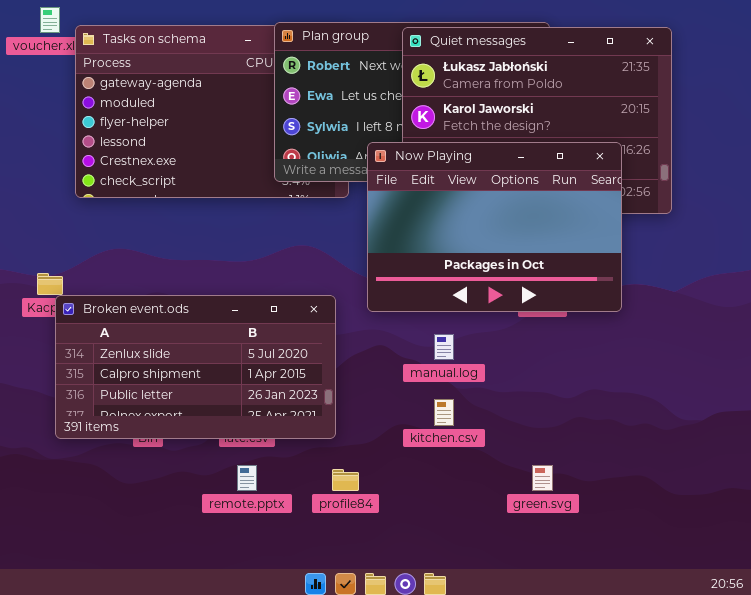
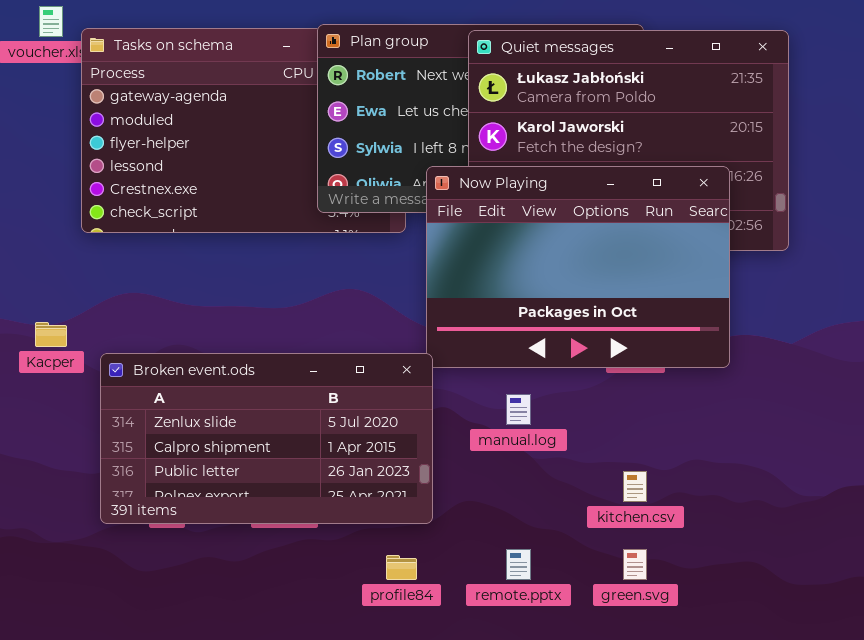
Broken event.ods: [55,295,336,439] -> [100,353,433,524], moved
kitchen.csv: [434,399,454,426] -> [623,471,647,502], moved
remote.pptx: [237,465,257,491] -> [506,549,531,580], moved

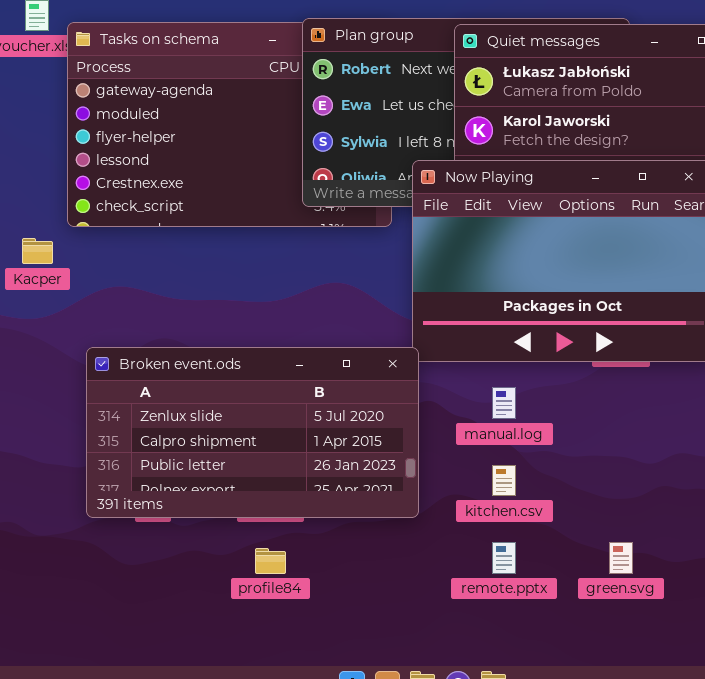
Kacper: [35,322,67,347] -> [22,238,53,264], moved
kitchen.csv: [623,471,647,502] -> [492,465,516,496], moved
profile84: [386,555,417,580] -> [255,548,286,574], moved

